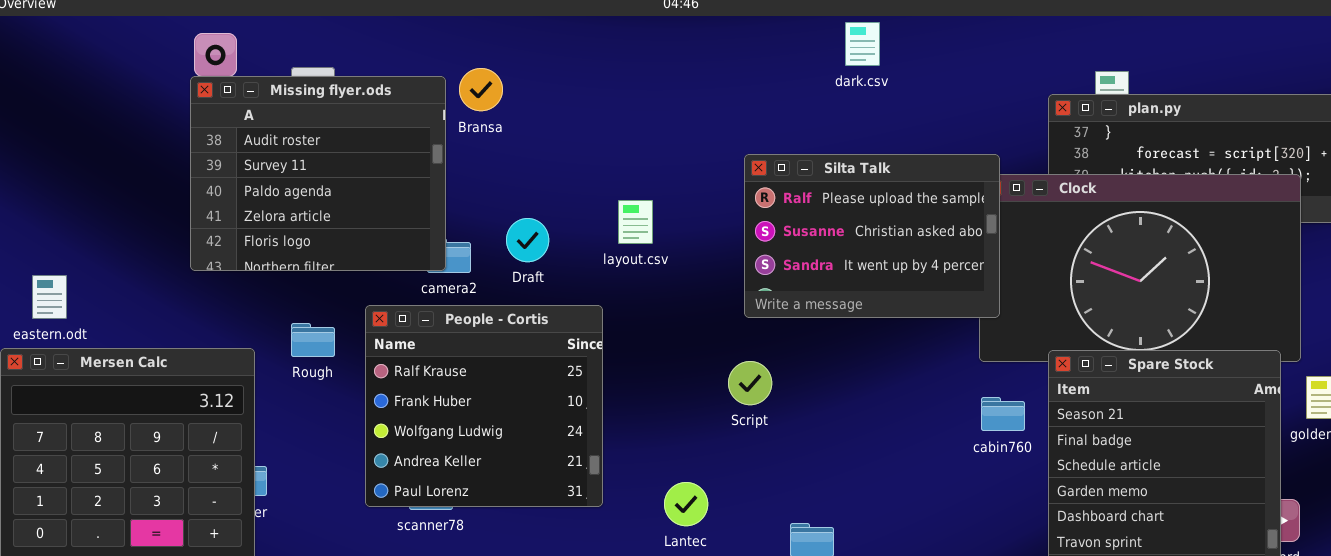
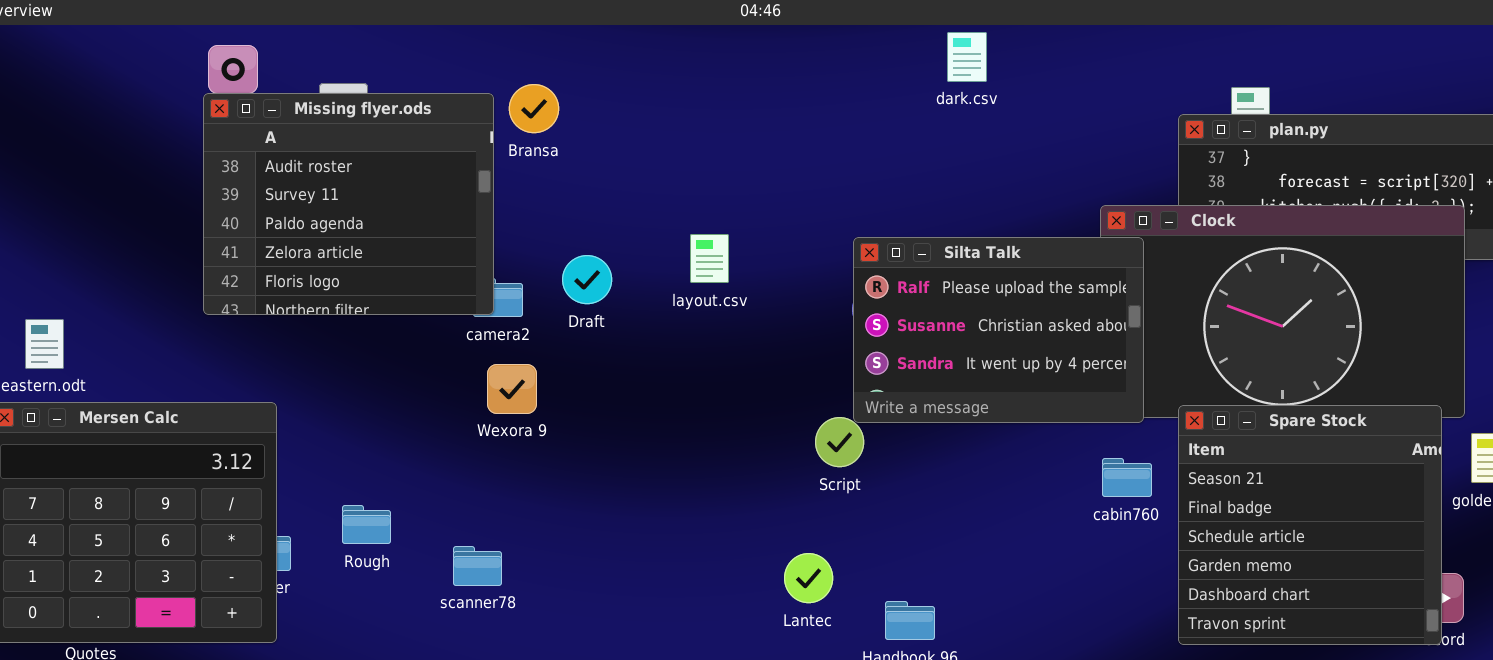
Silta Talk: [744,154,1000,318] -> [853,237,1144,423], moved
People - Cortis: [365,305,603,507] -> none, closed
Rough: [291,323,335,357] -> [342,505,391,544], moved
Lantec: [664,482,708,526] -> [784,553,833,603], moved

